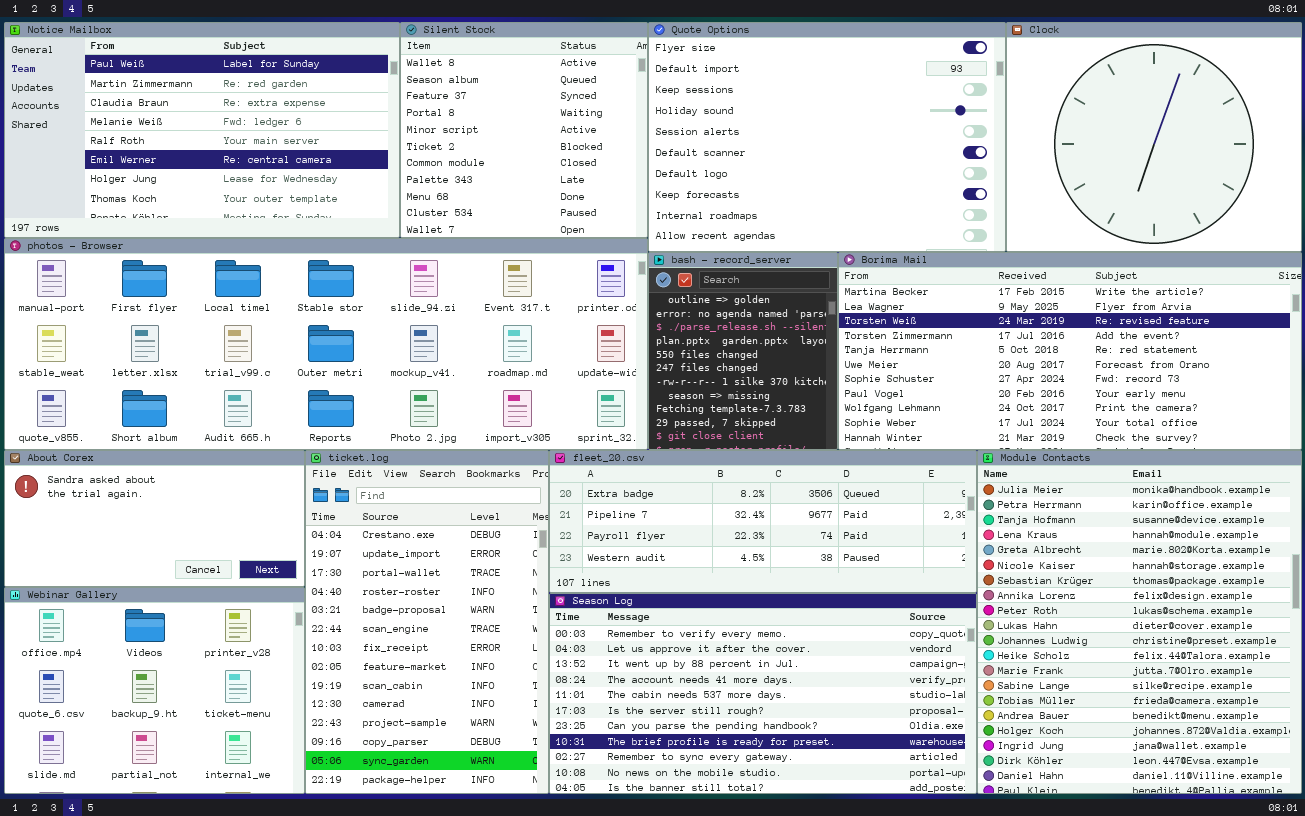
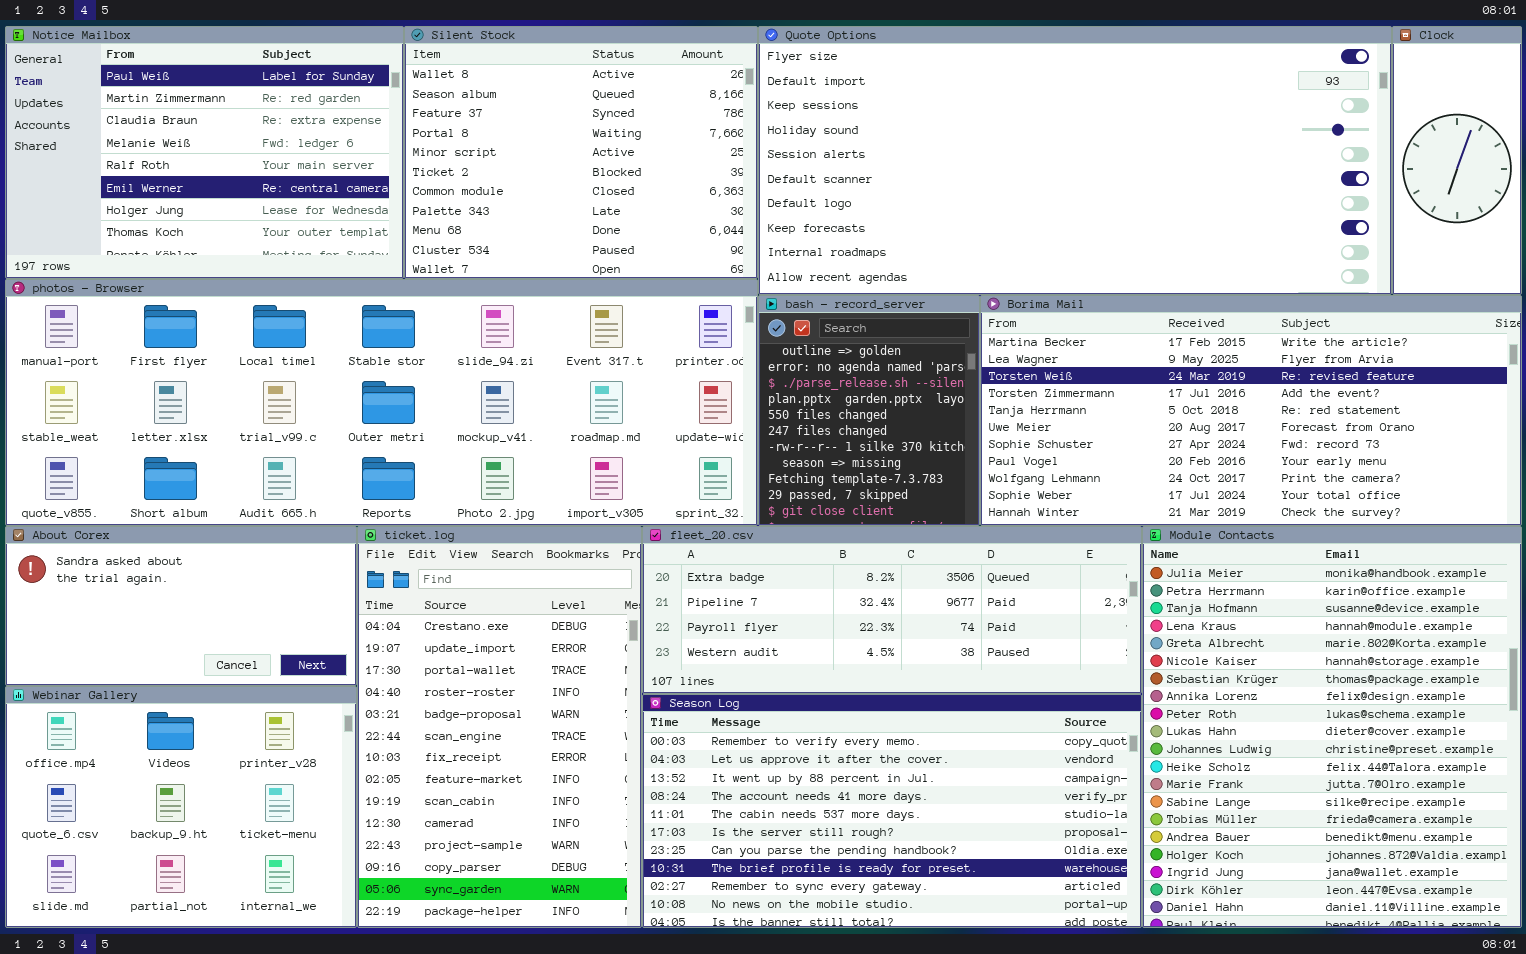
Notice Mailbox: [4,22,400,238] -> [5,26,404,279], resized
Silent Stock: [400,22,648,238] -> [404,26,758,279], resized
Quote Options: [648,22,1006,252] -> [758,26,1392,295], resized
Clock: [1006,22,1302,252] -> [1392,26,1522,295], resized

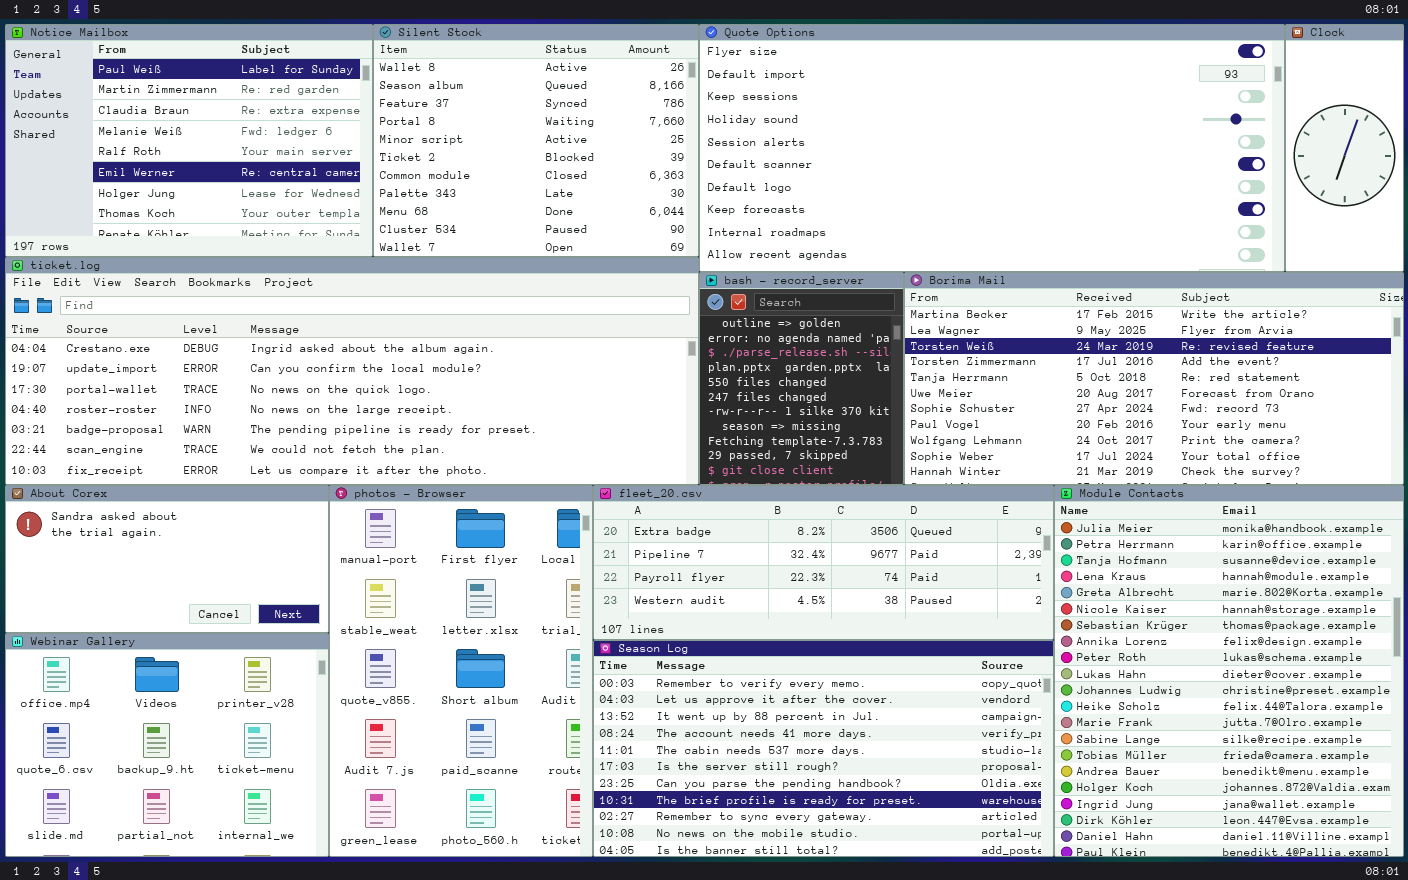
photos - Browser: [5,279,758,526] -> [329,485,593,857], moved, resized
ticket.log: [357,526,642,928] -> [5,257,699,485], moved, resized

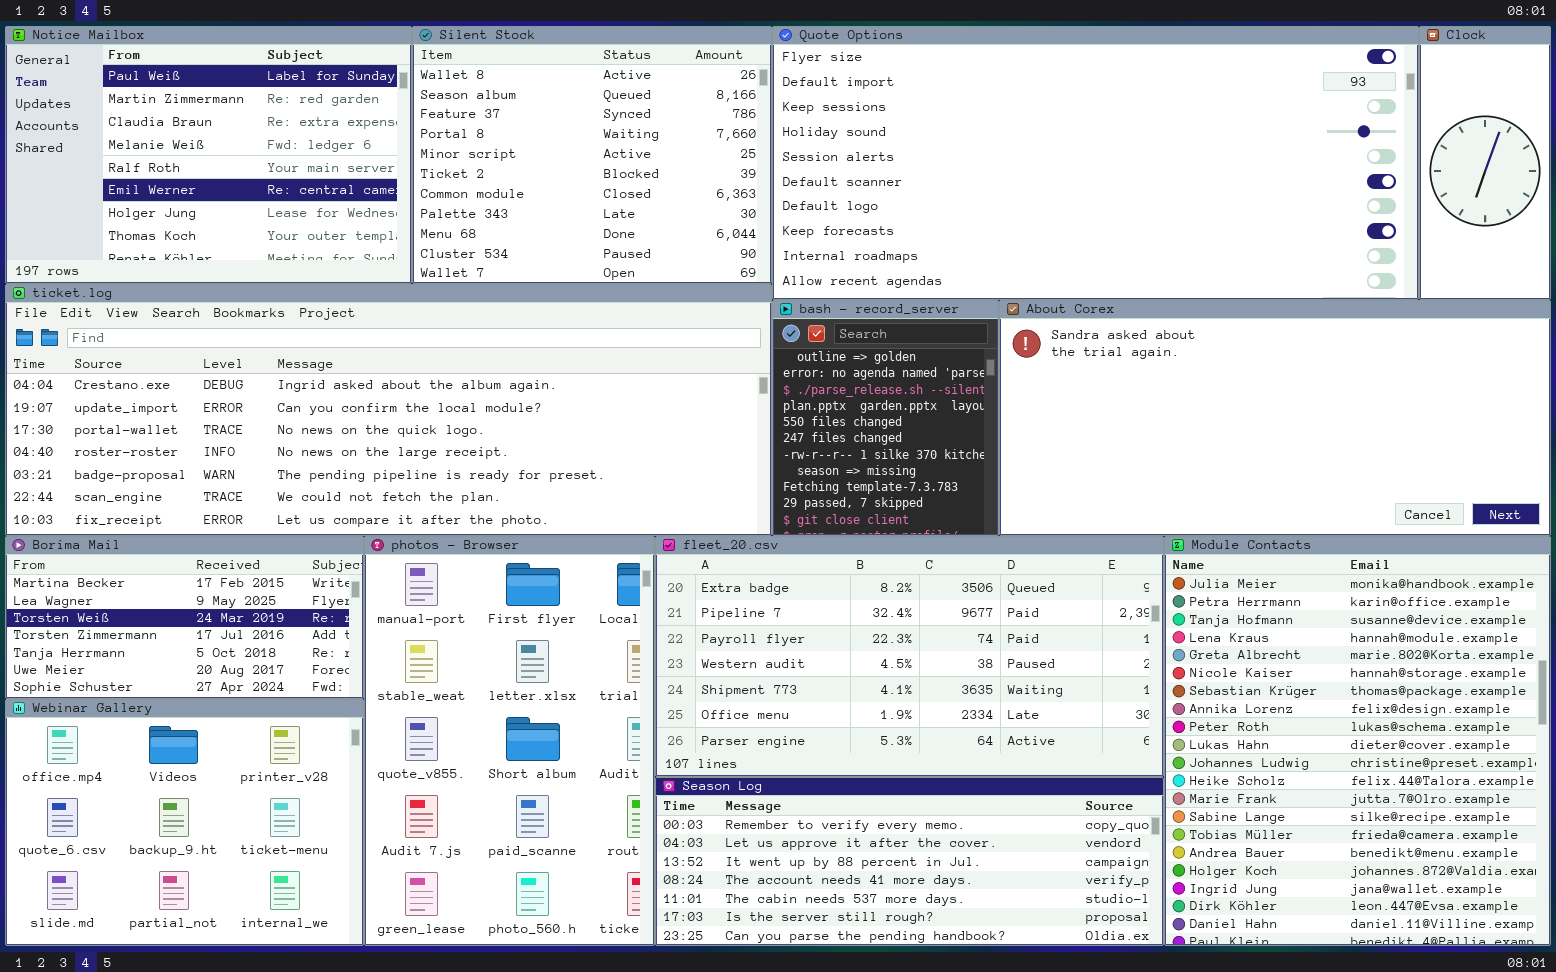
Borima Mail: [904,272,1404,485] -> [5,536,364,699], moved, resized
About Corex: [5,485,329,633] -> [999,300,1551,536], moved, resized
fleet_20.csv: [593,485,1054,640] -> [655,536,1164,777], resized
Season Log: [593,640,1054,857] -> [655,777,1164,946], resized

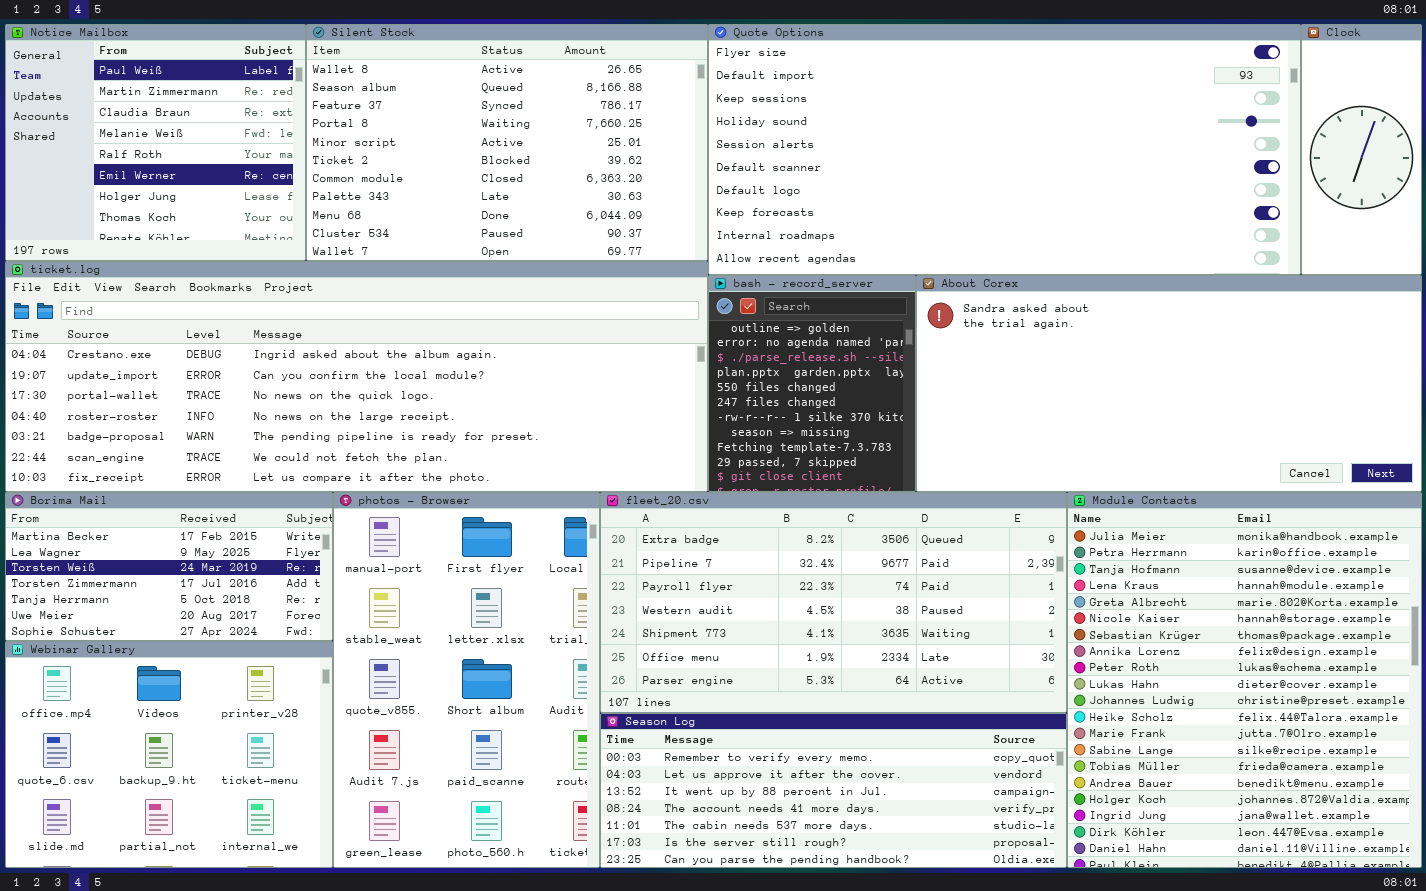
Notice Mailbox: [5,26,412,284] -> [5,24,306,261], resized
Silent Stock: [412,26,772,284] -> [306,24,708,261], resized

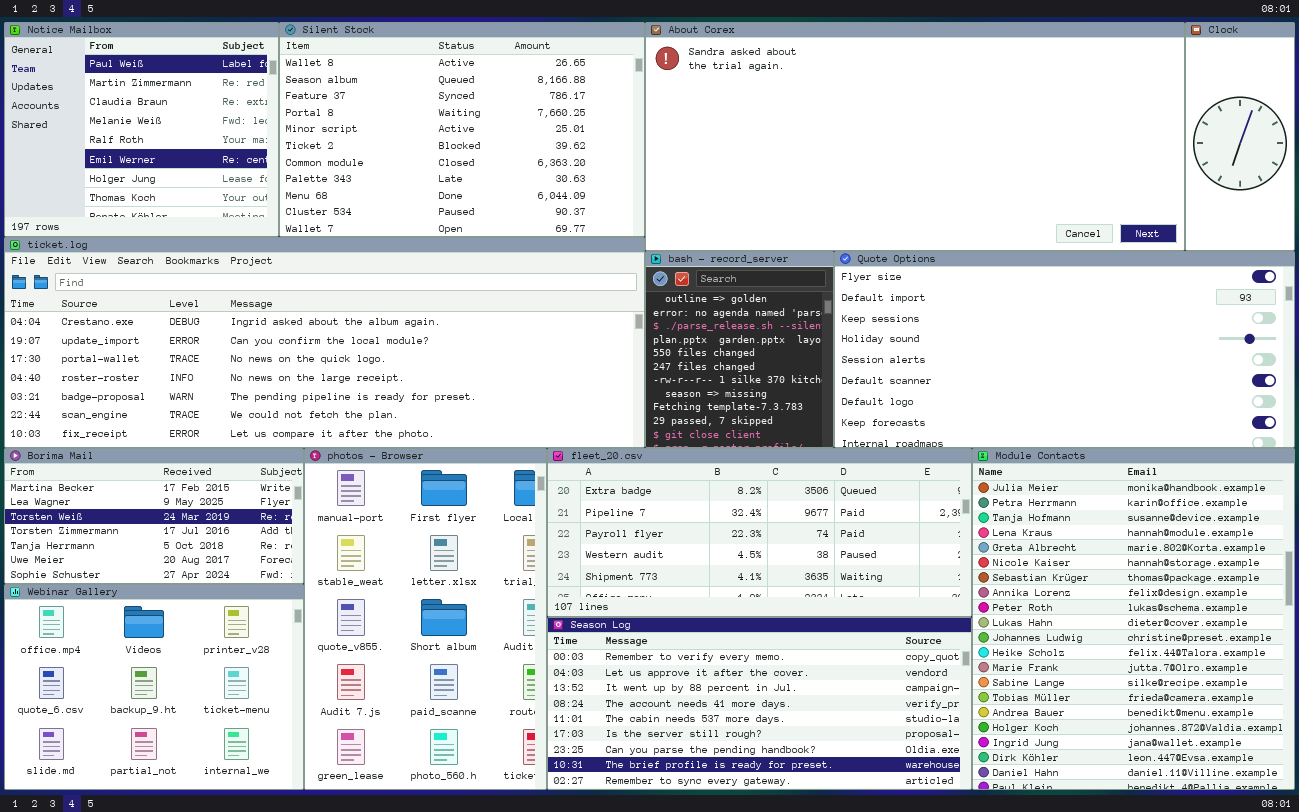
Quote Options: [708,24,1301,275] -> [834,251,1295,448], moved, resized
About Corex: [916,275,1422,492] -> [645,22,1185,251], moved, resized
fleet_20.csv: [600,492,1067,713] -> [547,448,972,617], resized
Season Log: [600,713,1067,868] -> [547,617,972,790], resized

